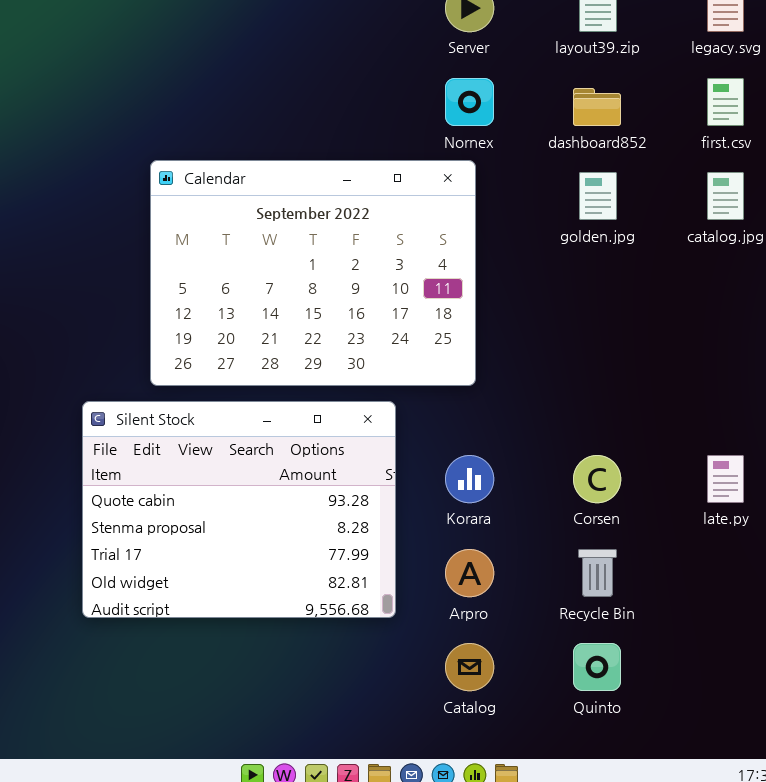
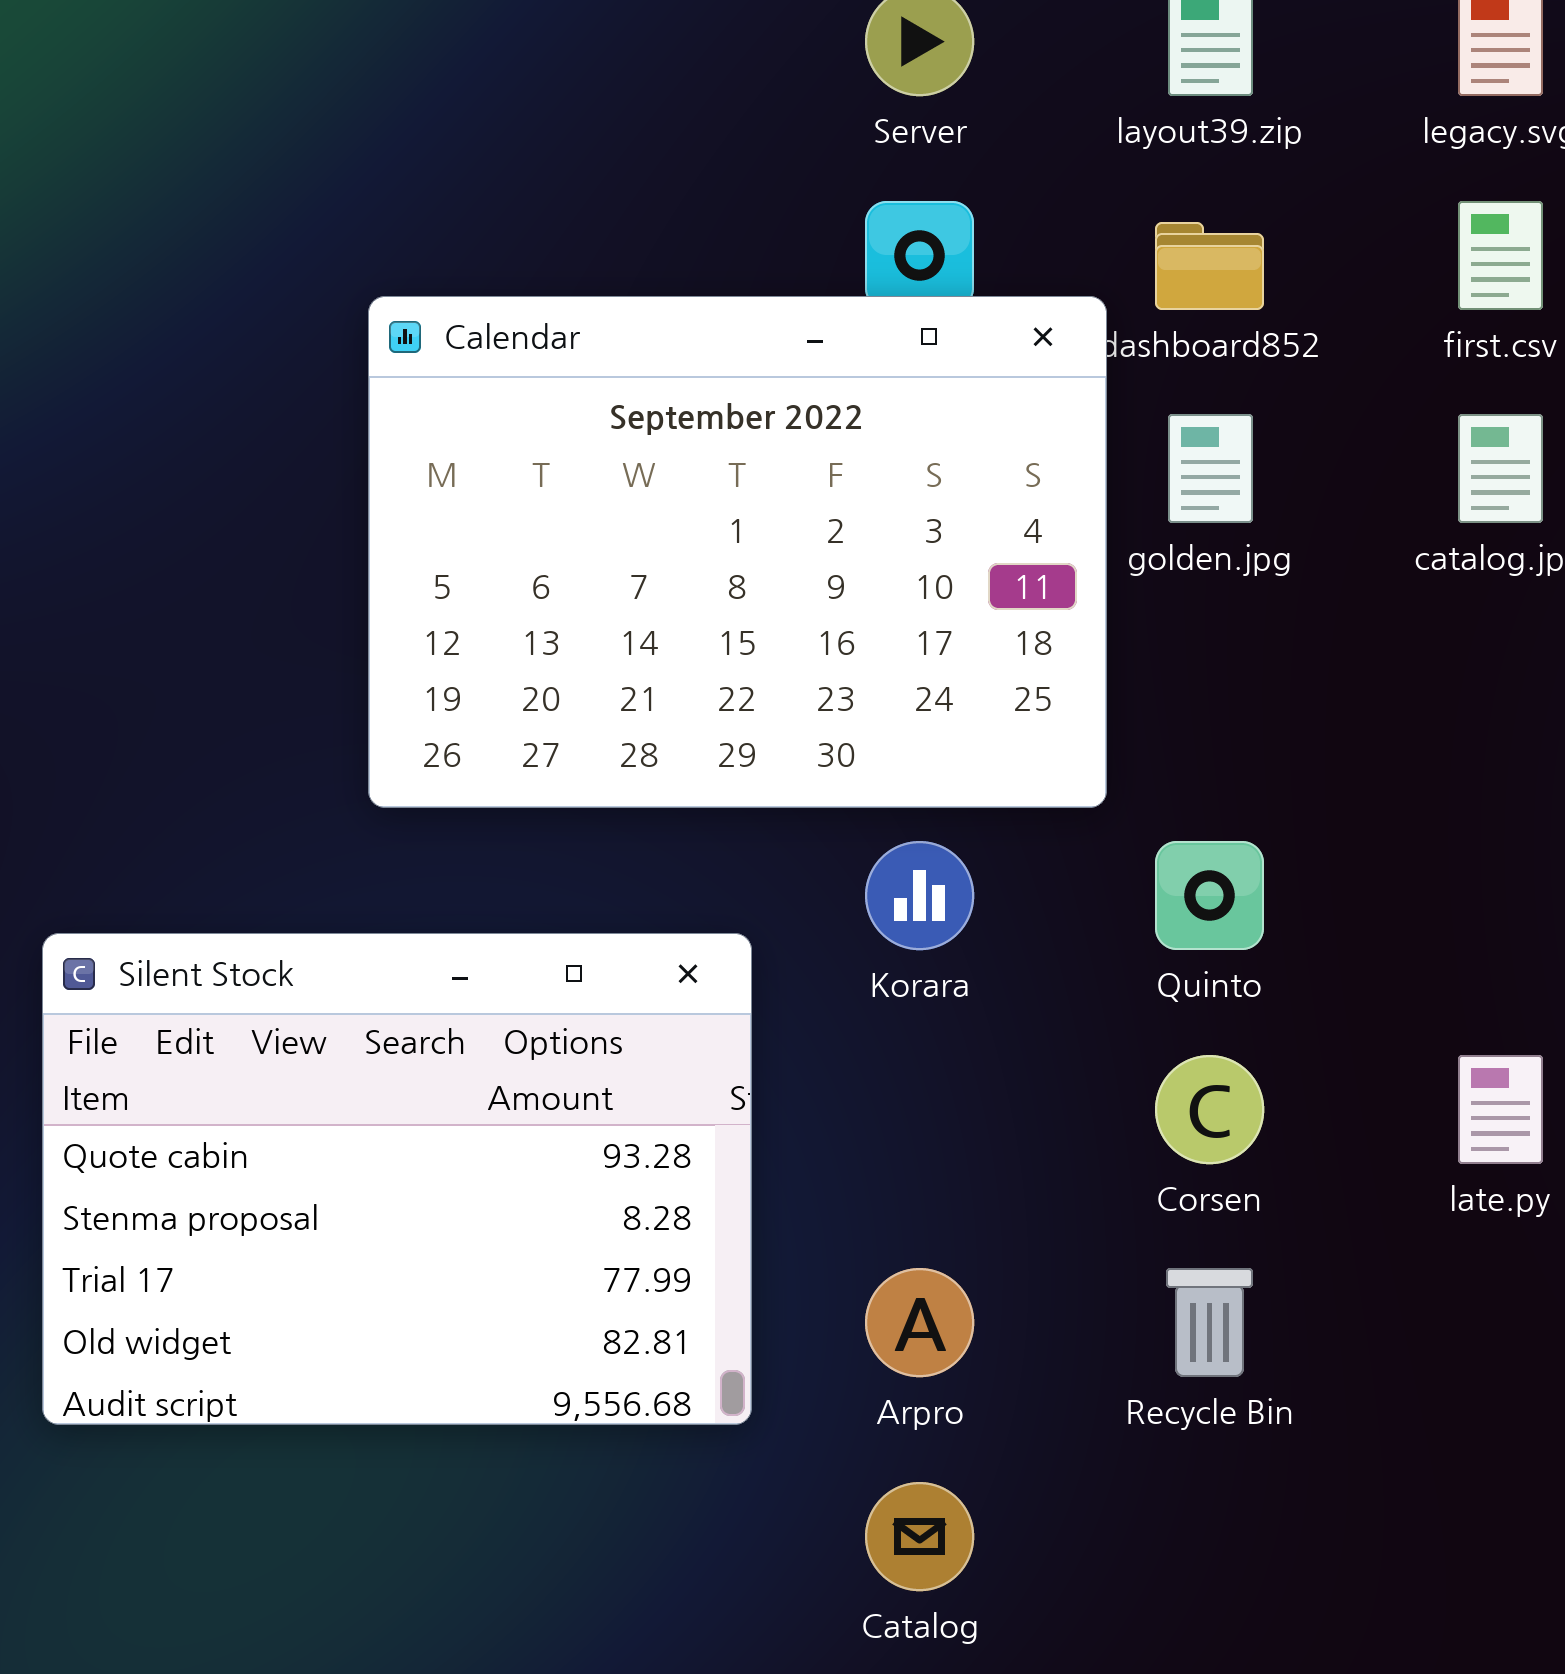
Calendar: [150,160,476,386] -> [368,296,1107,808], moved
Korara: [445,455,494,503] -> [865,841,974,950], moved
Quinto: [573,643,621,691] -> [1155,841,1264,950], moved

